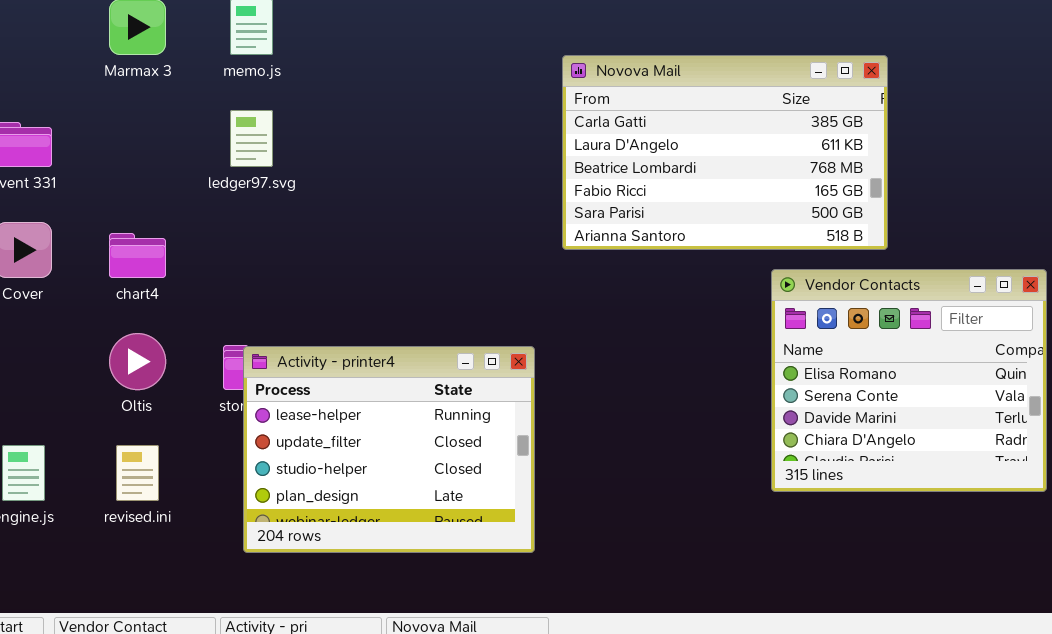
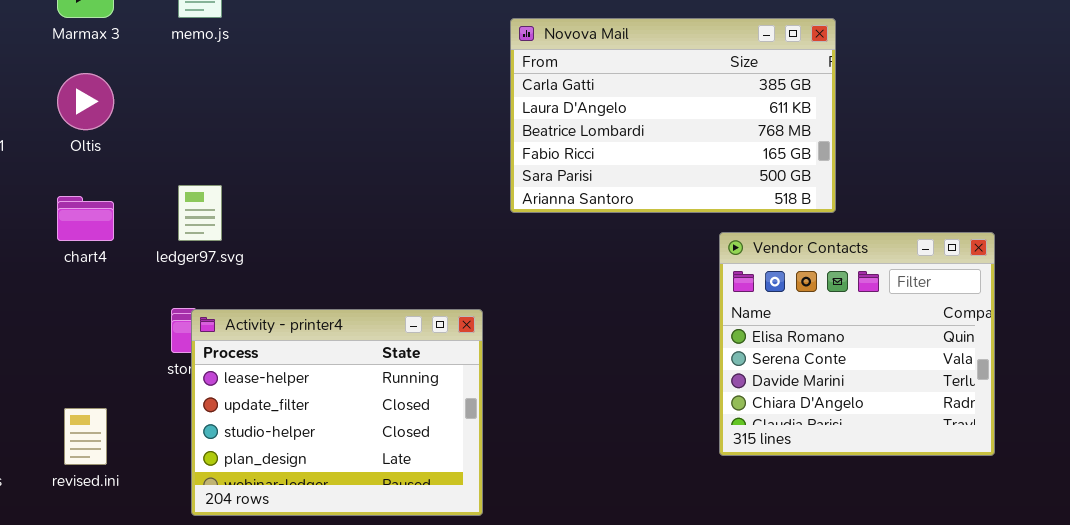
ledger97.svg: [230,110,273,167] -> [178,185,222,241], moved
Oltis: [109,333,166,390] -> [57,73,114,130], moved

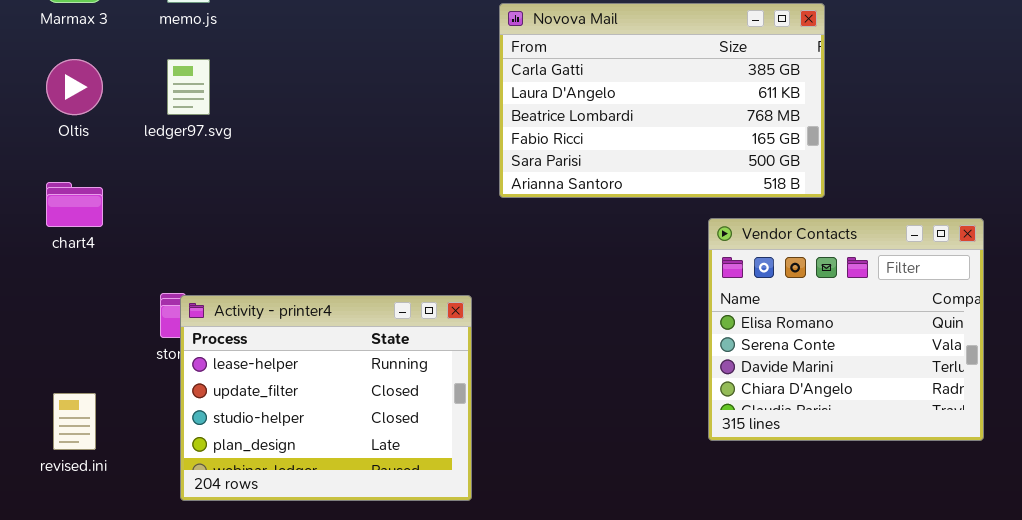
ledger97.svg: [178,185,222,241] -> [167,59,210,115], moved

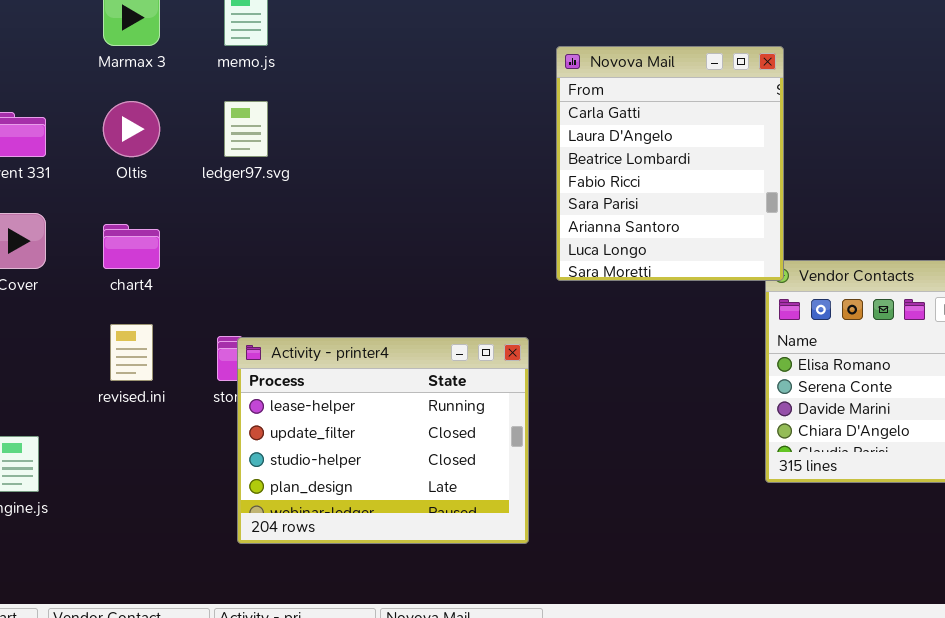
Novova Mail: [499,3,825,198] -> [556,46,784,281], resized
revised.ini: [53,393,96,450] -> [110,324,153,381], moved

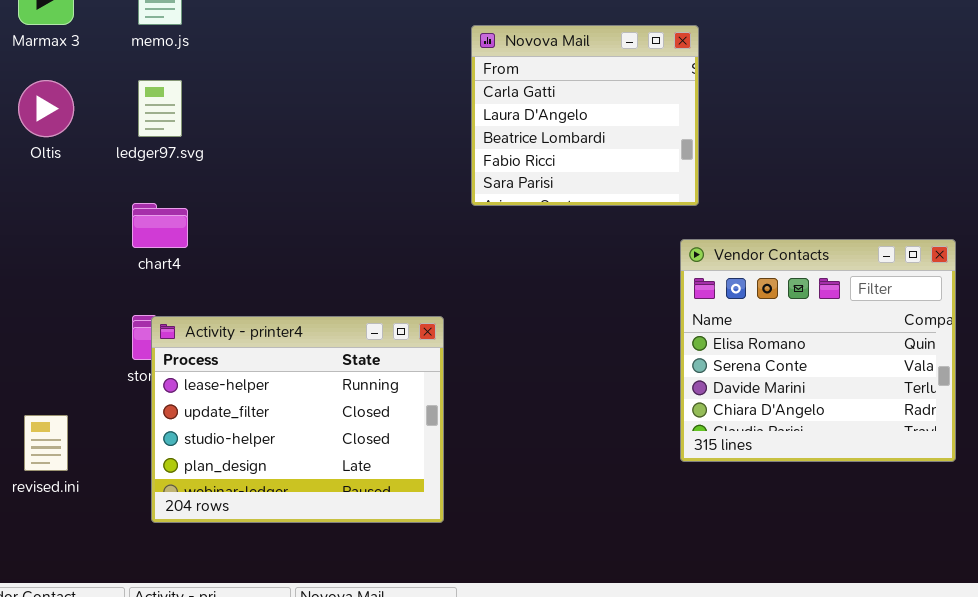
Novova Mail: [556,46,784,281] -> [471,25,699,206], resized
chart4: [103,224,160,269] -> [132,203,188,248], moved
revised.ini: [110,324,153,381] -> [24,415,68,471], moved

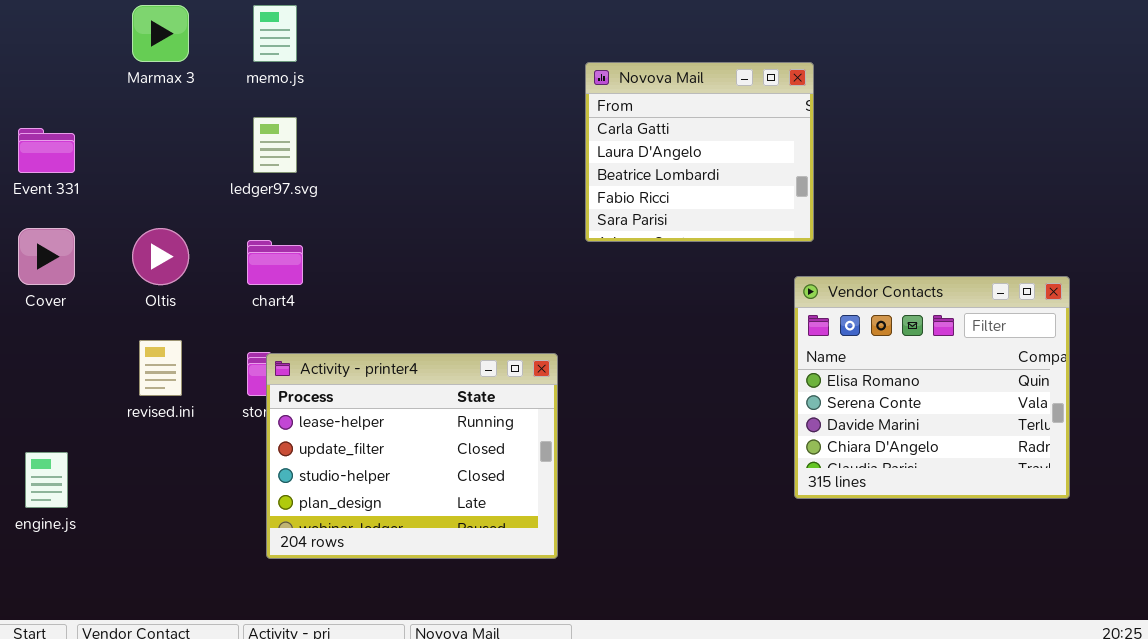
Oltis: [18,80,74,137] -> [132,228,189,285], moved
revised.ini: [24,415,68,471] -> [139,340,182,396], moved

